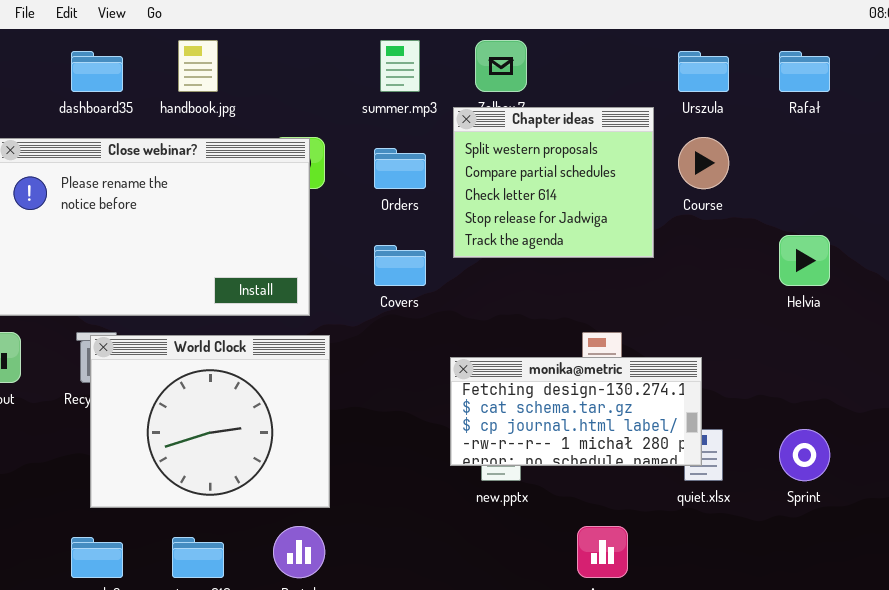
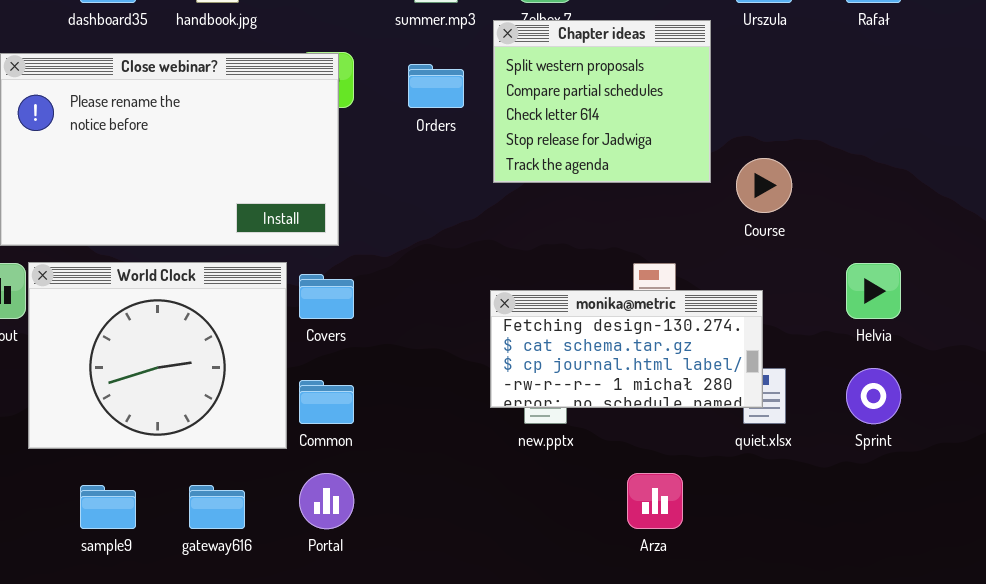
Course: [678,137,729,189] -> [736,158,792,213], moved
Helvia: [779,235,830,286] -> [846,263,901,319], moved
Covers: [374,245,426,286] -> [299,274,354,319], moved
World Clock: [90,335,330,508] -> [28,262,287,449], moved

